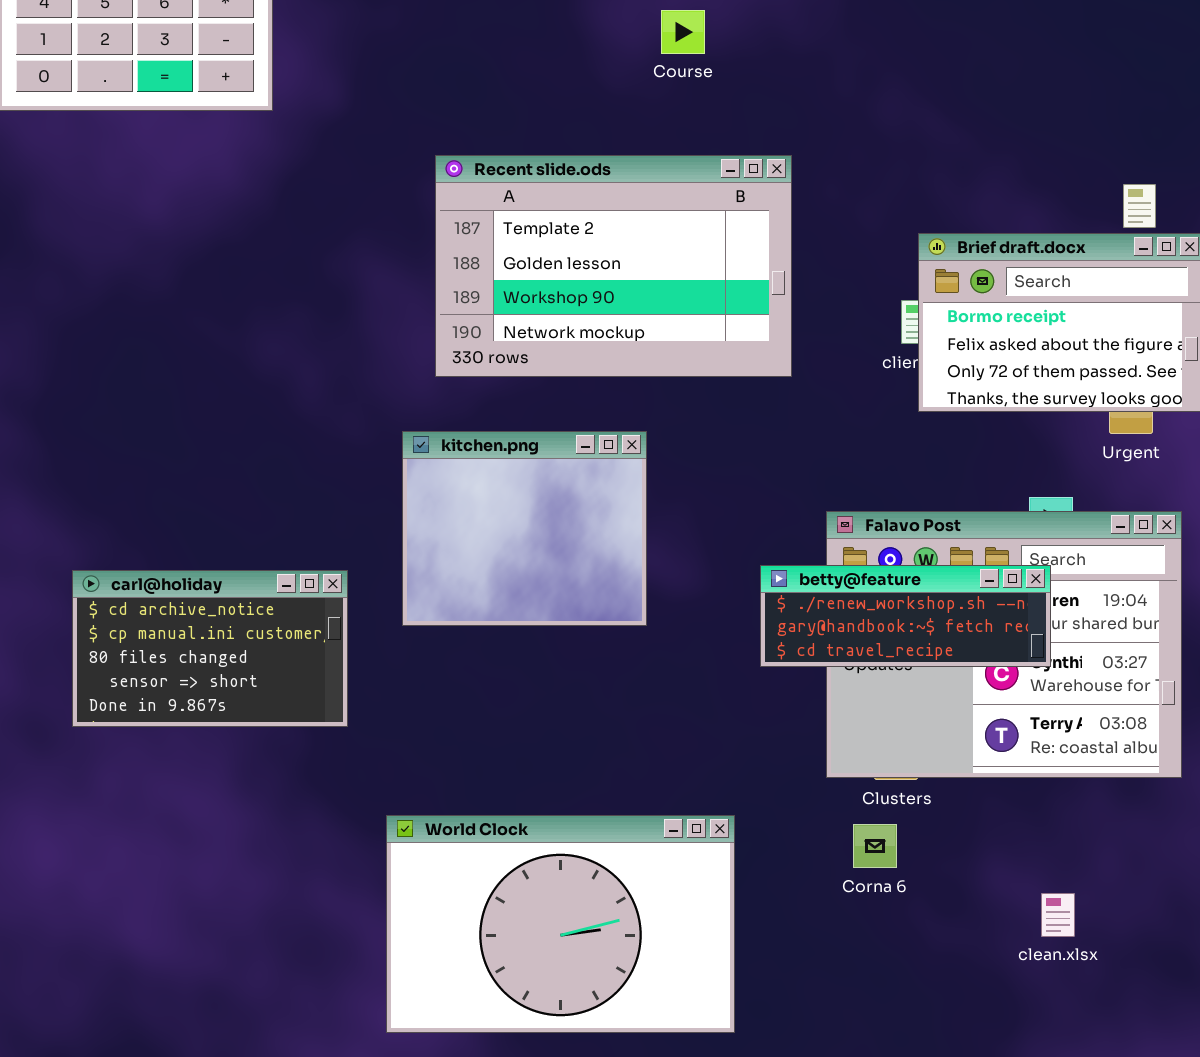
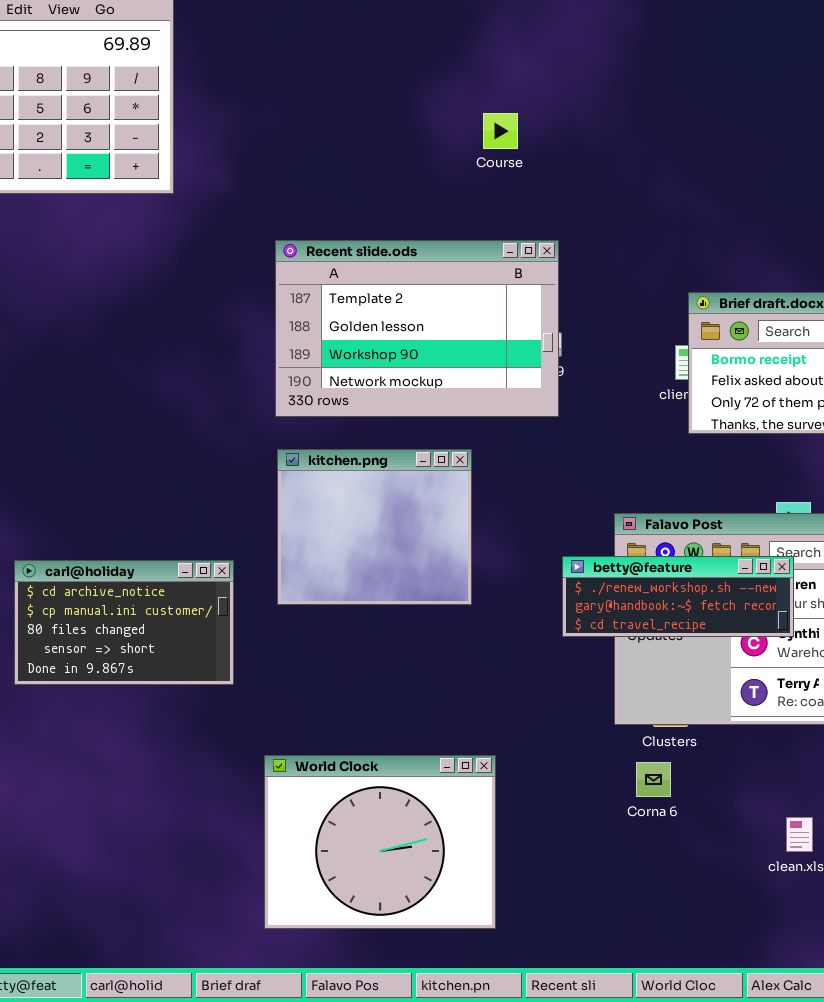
Recent slide.ods: [435,155,792,377] -> [275,240,559,417], moved
World Clock: [386,815,735,1033] -> [264,755,496,929], resized

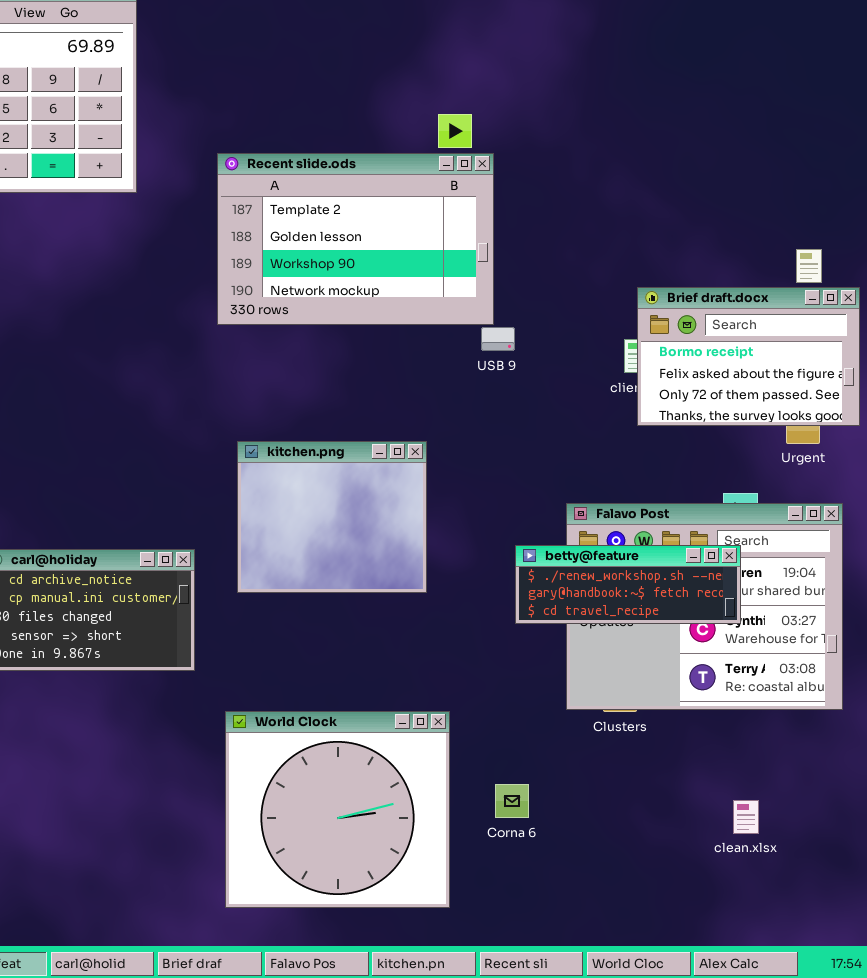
Recent slide.ods: [275,240,559,417] -> [217,153,494,325], moved
World Clock: [264,755,496,929] -> [225,711,450,908], resized
Corna 6: [636,762,671,797] -> [495,784,529,818], moved

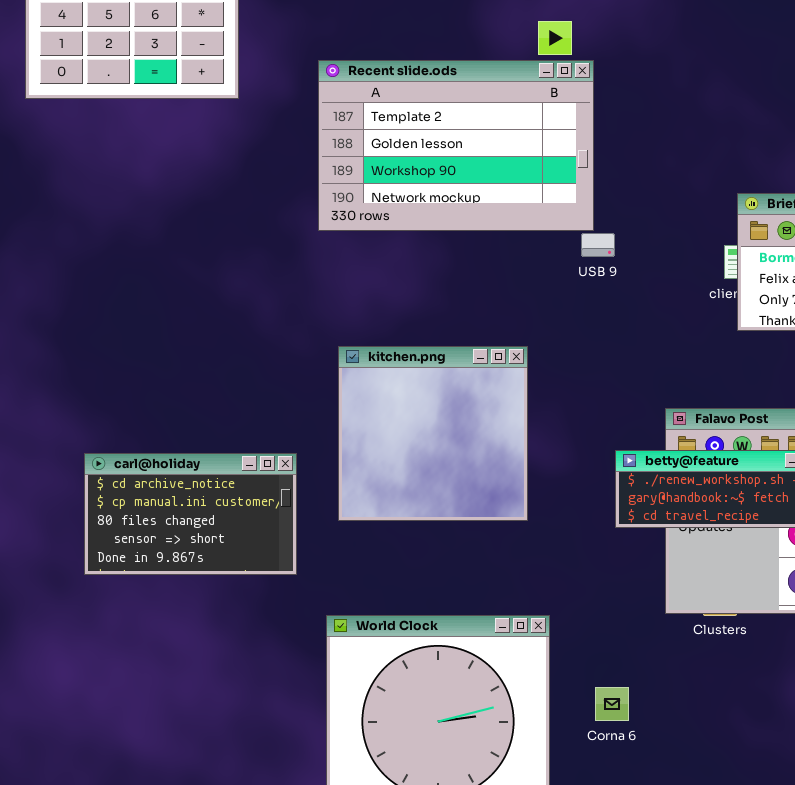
kitchen.png: [237,441,427,593] -> [338,346,528,521], resized

